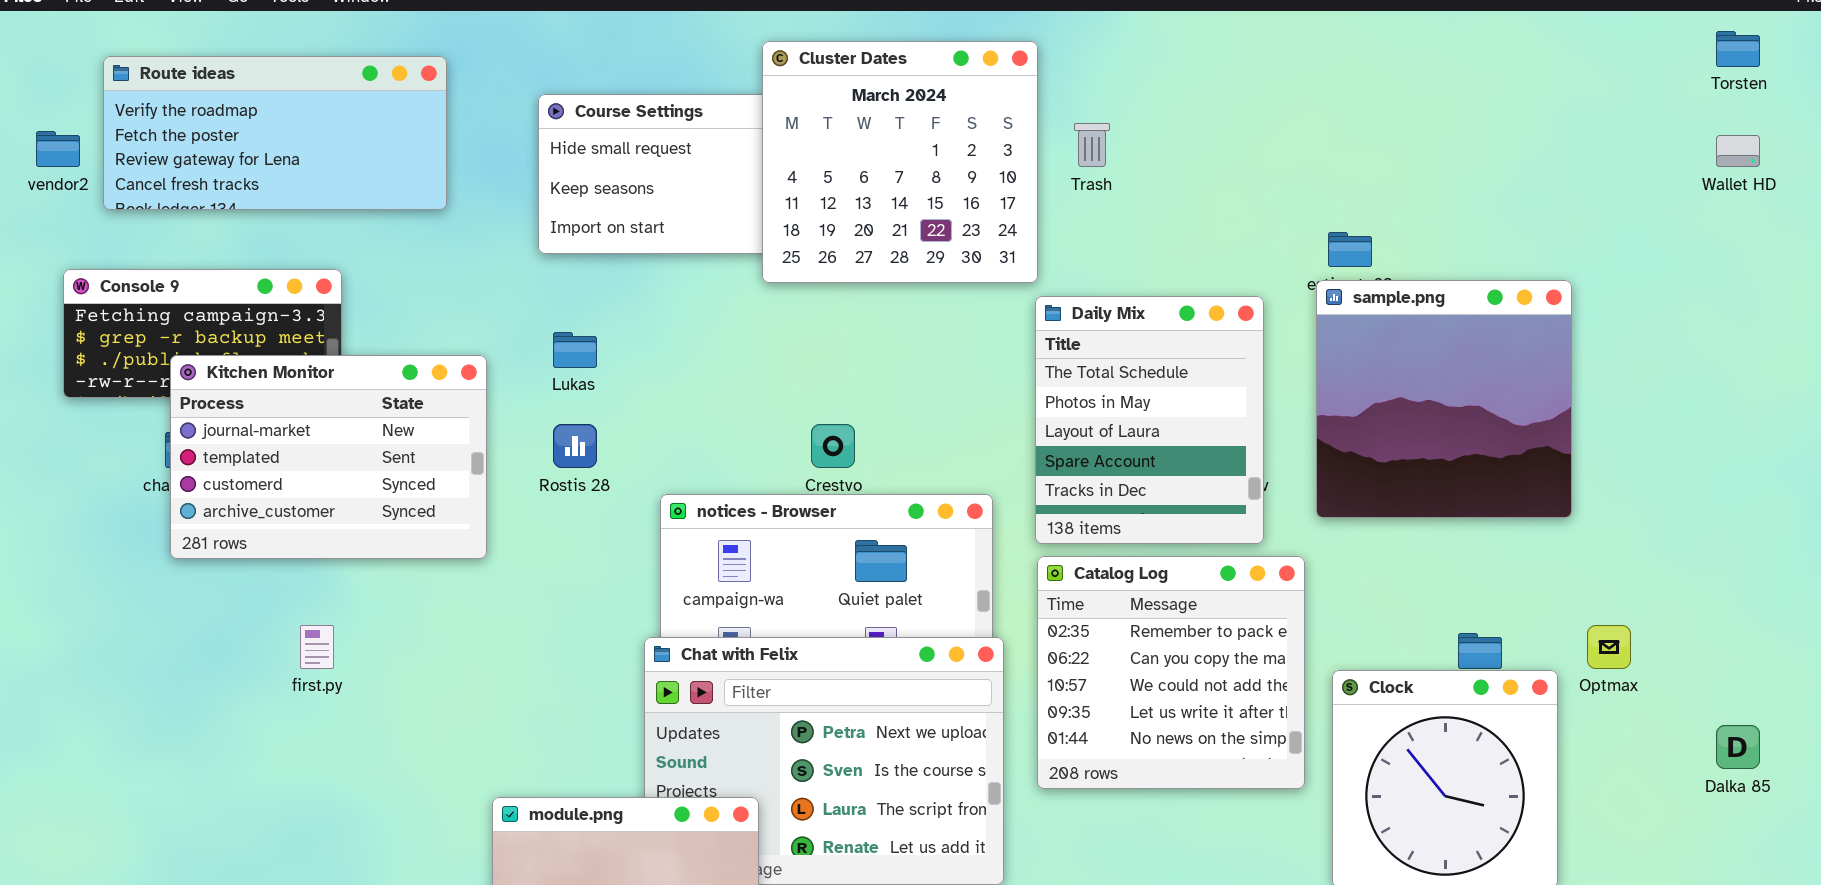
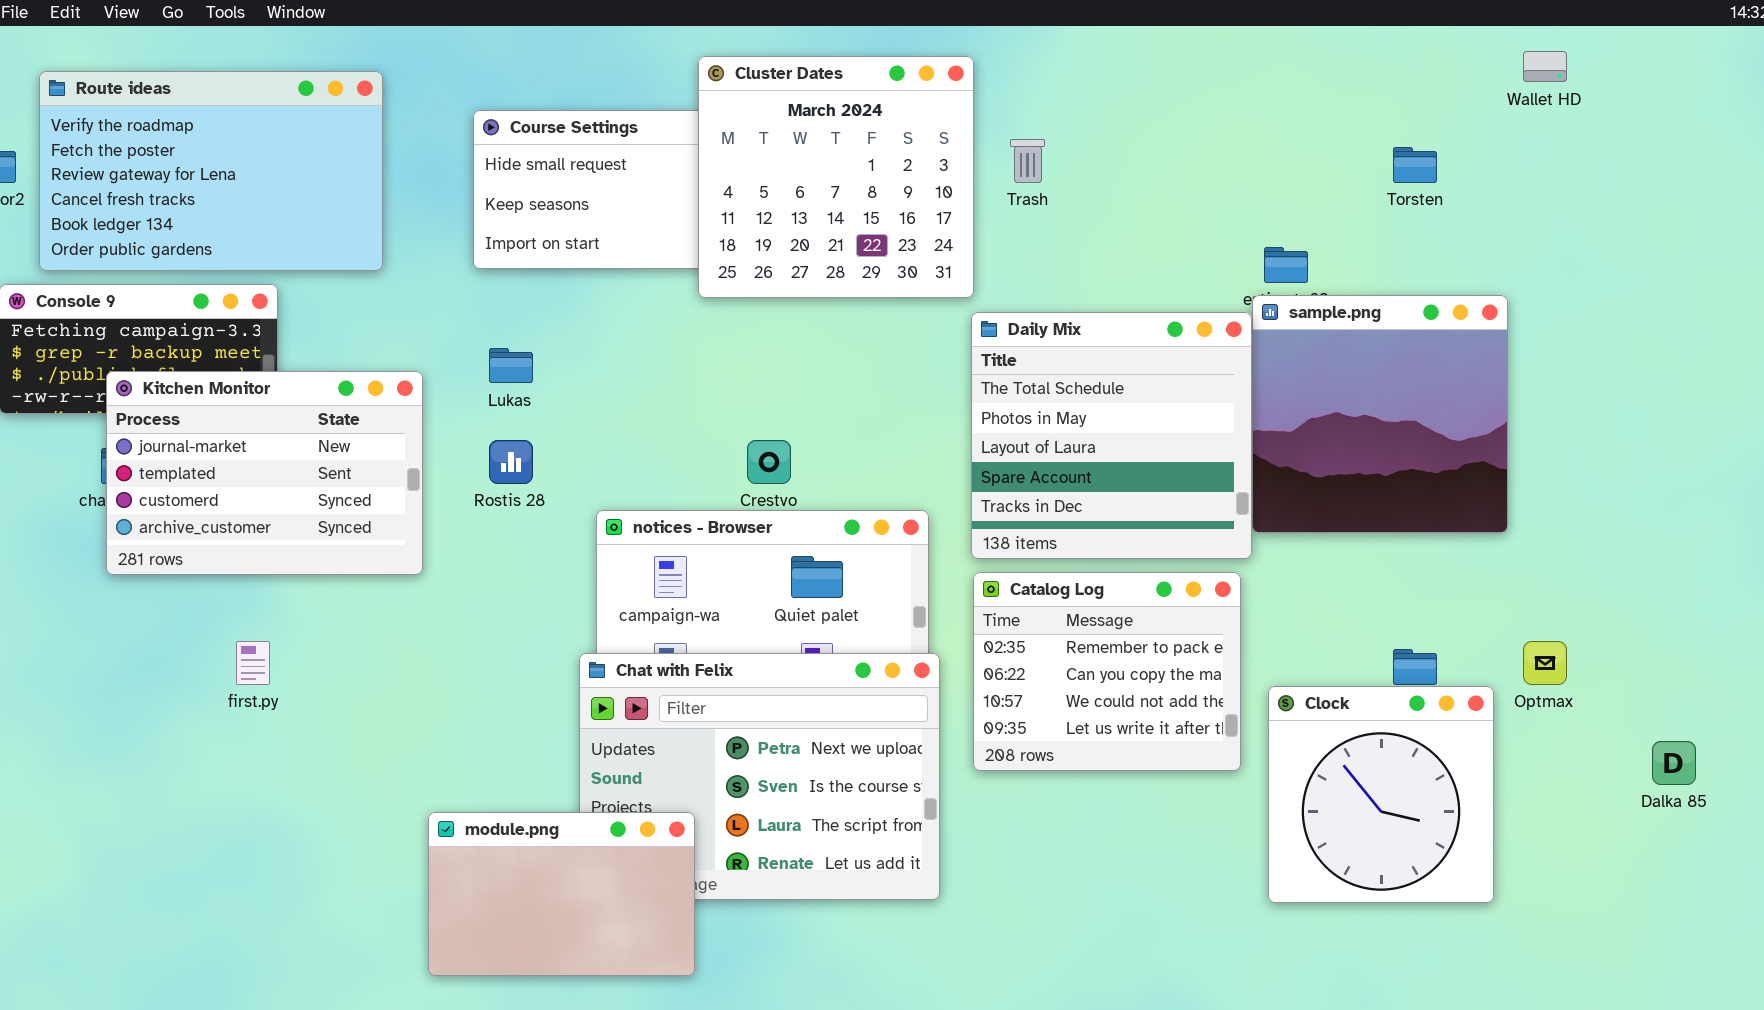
Torsten: [1716,31,1760,67] -> [1393,147,1437,183], moved
Route ideas: [103,56,447,210] -> [39,71,383,271], resized
Wallet HD: [1716,135,1760,167] -> [1523,51,1567,82], moved
Daily Mix: [1035,296,1264,544] -> [971,312,1252,559], resized
Catalog Log: [1037,556,1305,789] -> [973,572,1241,771], resized

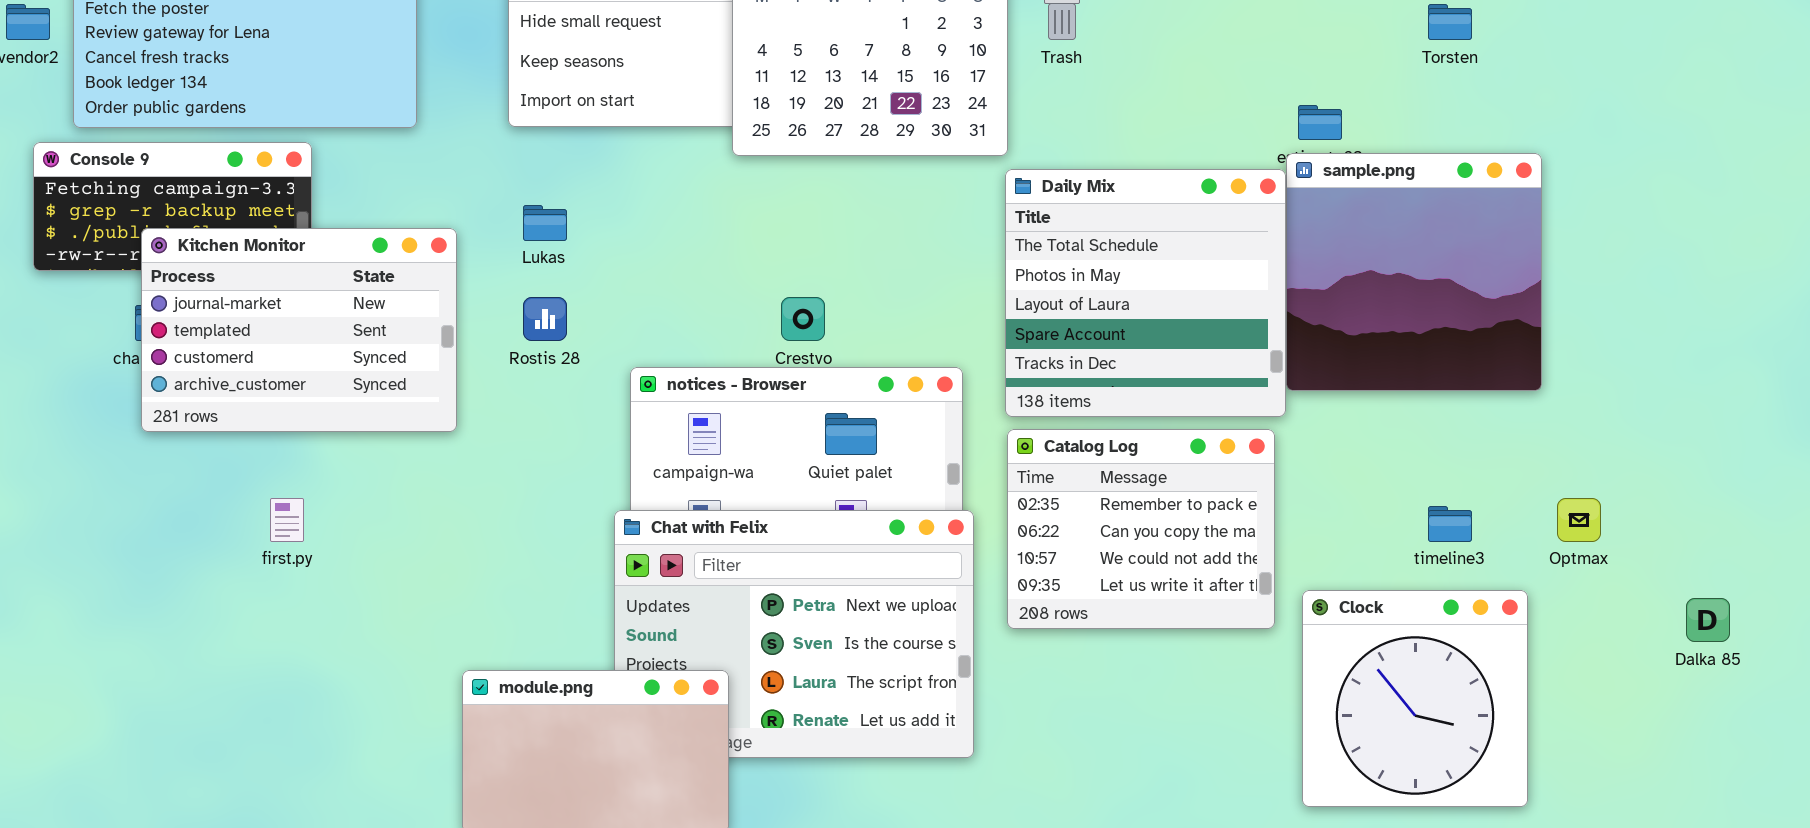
Clock: [1268,686,1494,903] -> [1302,590,1528,807], moved

